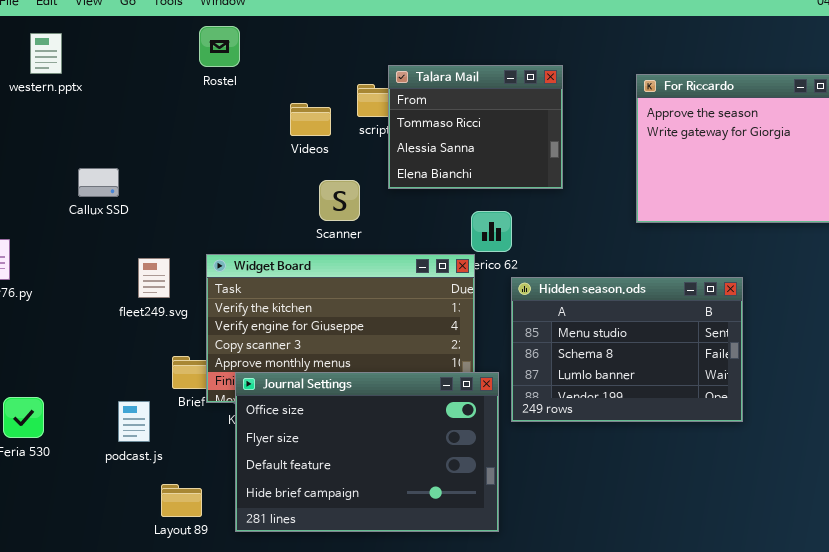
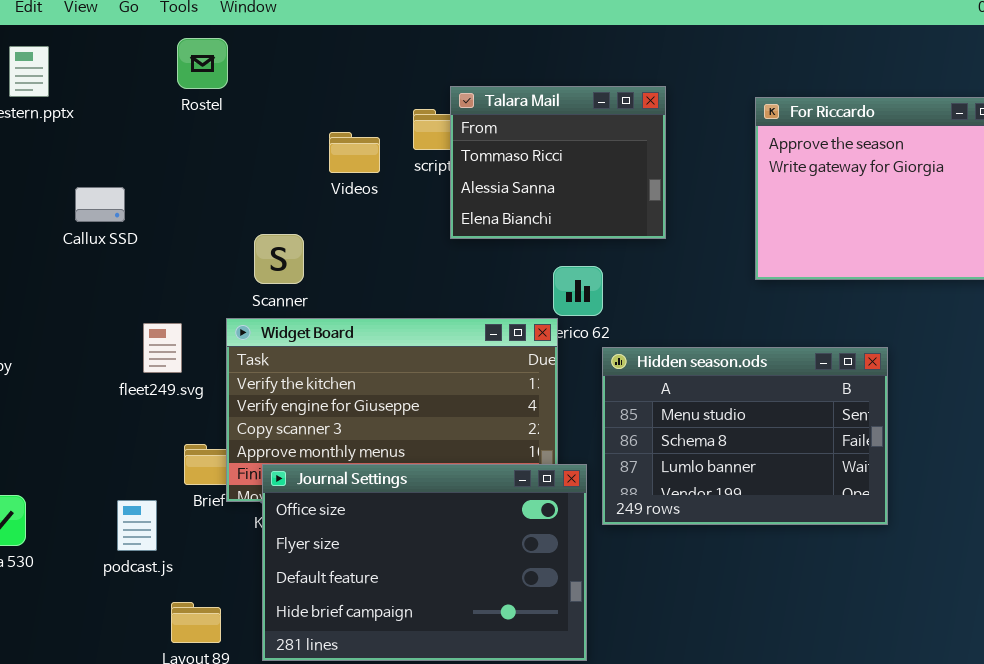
Rostel: [199,26,240,67] -> [177,38,228,89], moved
Callux SSD: [78,168,119,197] -> [75,187,125,222], moved
Scanner: [319,180,360,221] -> [254,234,304,284], moved

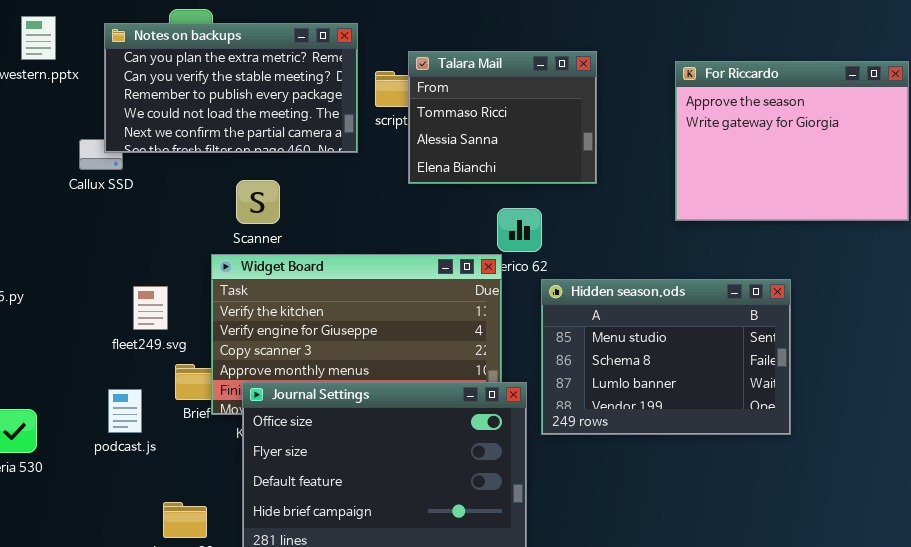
Notes on backups: none -> [104,23,358,153], opened
fleet249.svg: [143,323,182,373] -> [133,286,168,330], moved
podcast.js: [117,500,157,551] -> [108,389,142,433], moved

